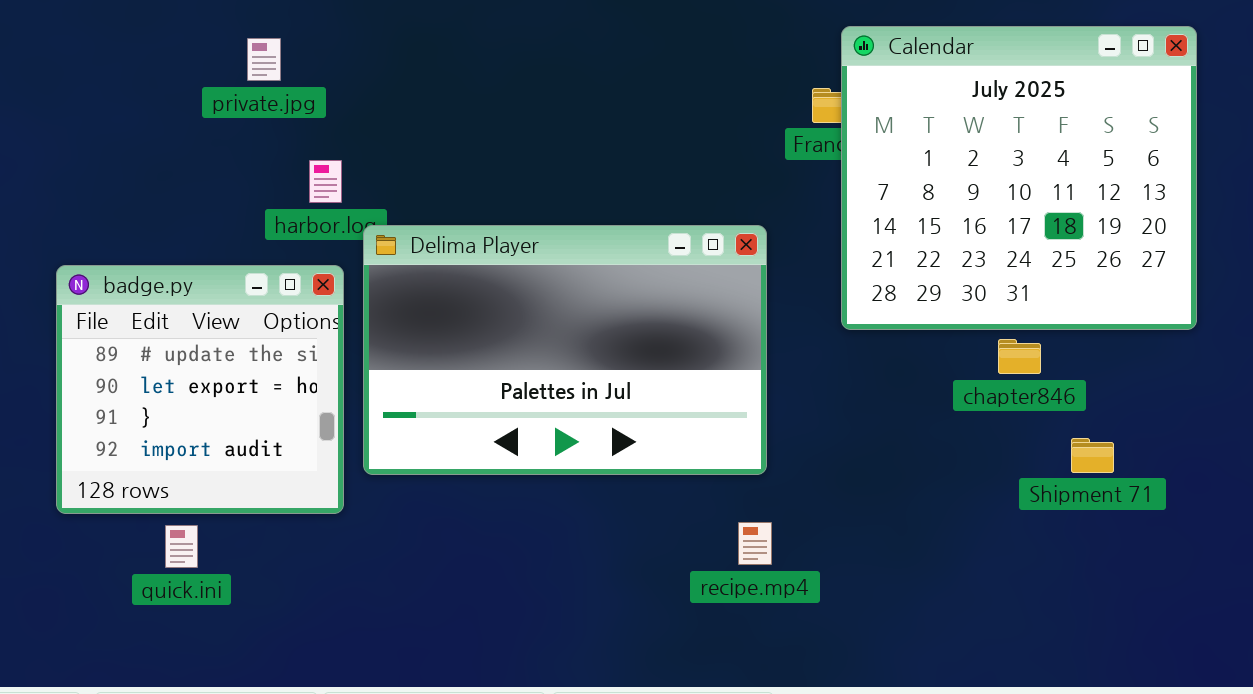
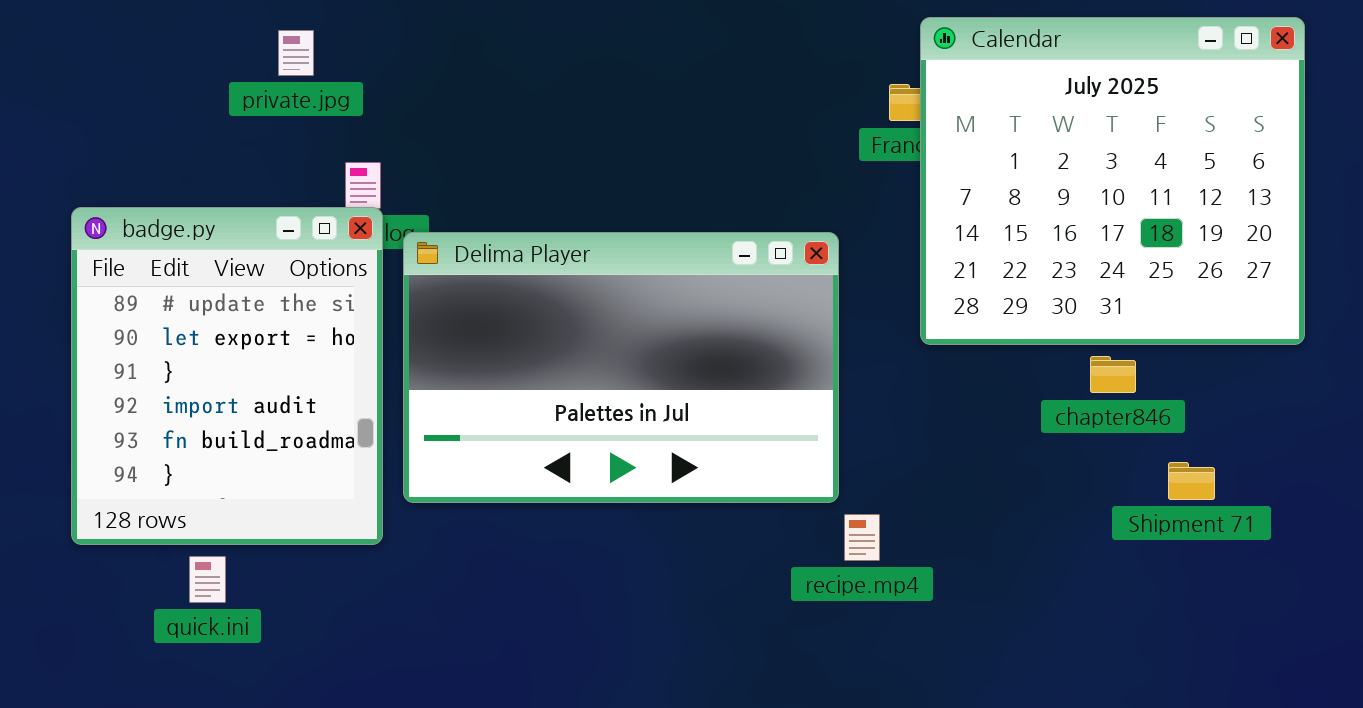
badge.py: [56,265,344,514] -> [71,207,383,545], resized
recipe.mp4: [738,522,772,565] -> [844,514,880,561], moved

